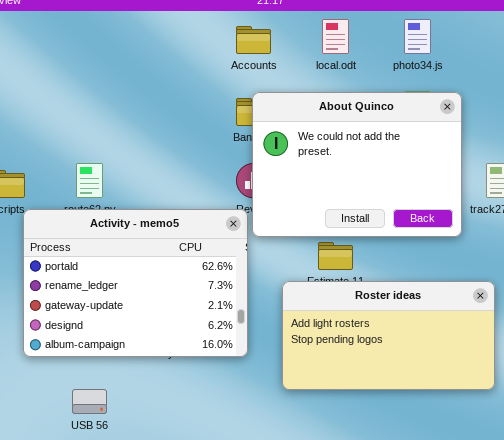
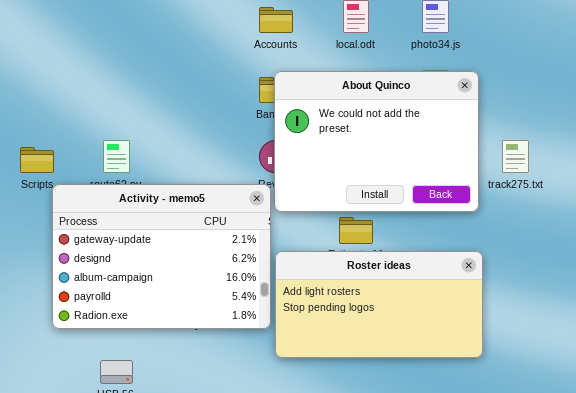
Activity - memo5: [23,209,248,357] -> [52,184,271,329], scrolled down 2 rows
Roster ideas: [282,281,495,390] -> [275,251,483,358], moved

